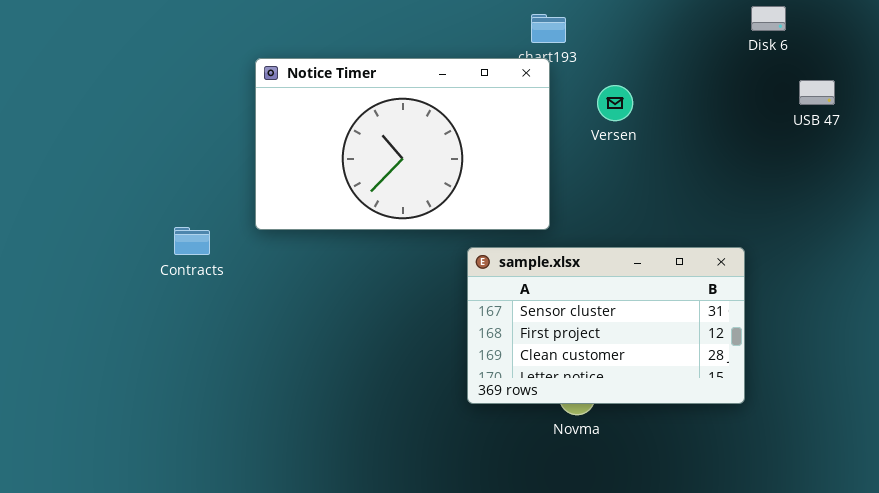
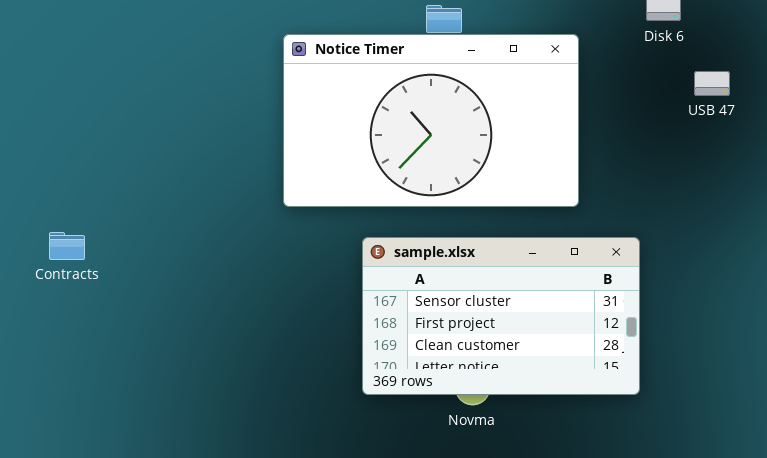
Notice Timer: [255,58,550,230] -> [283,34,579,207], moved
Contracts: [174,227,210,255] -> [49,232,85,260], moved

